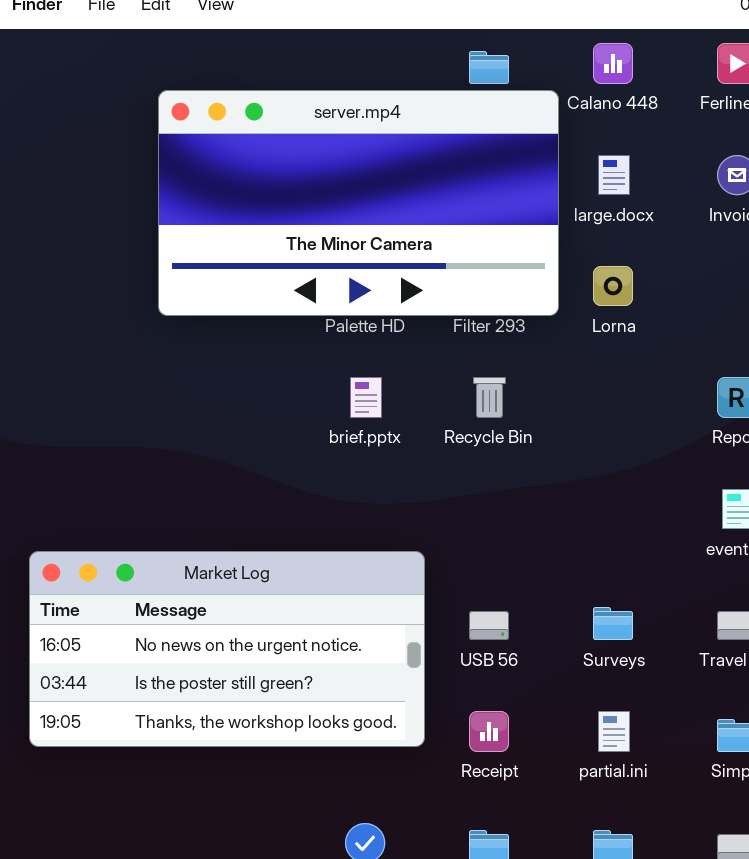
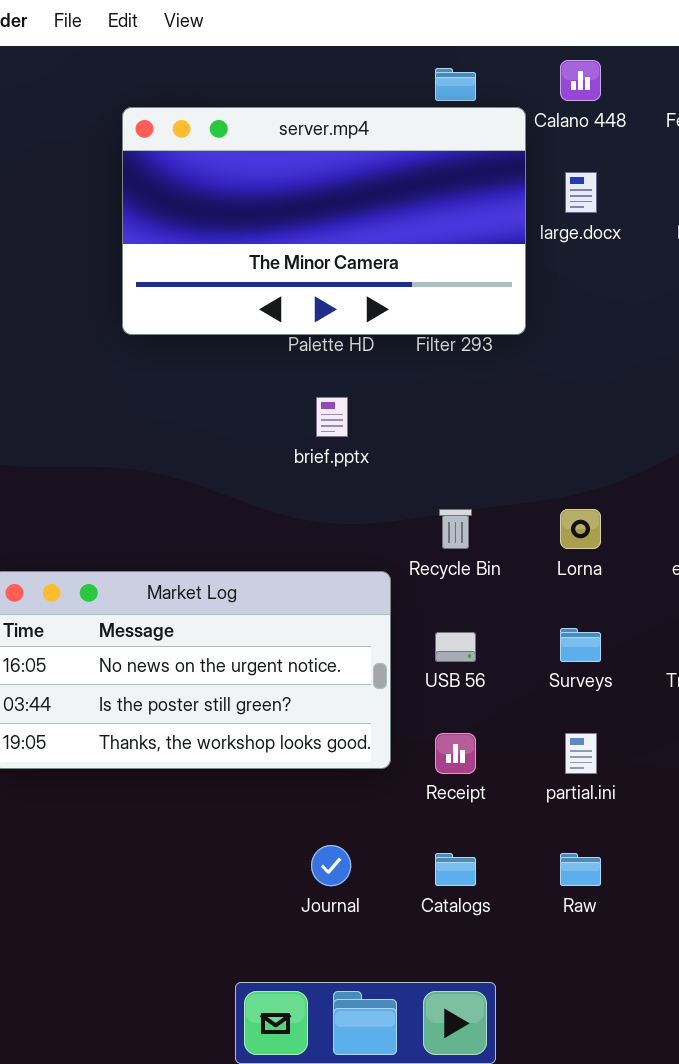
Lorna: [593,266,633,306] -> [560,509,601,549], moved
Recycle Bin: [473,377,506,418] -> [439,509,472,549], moved

